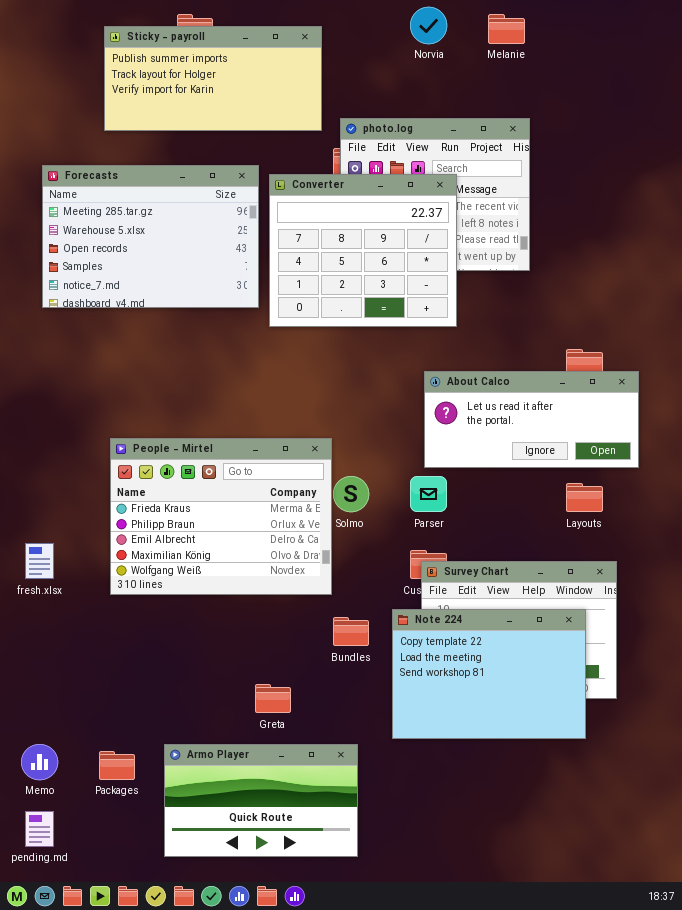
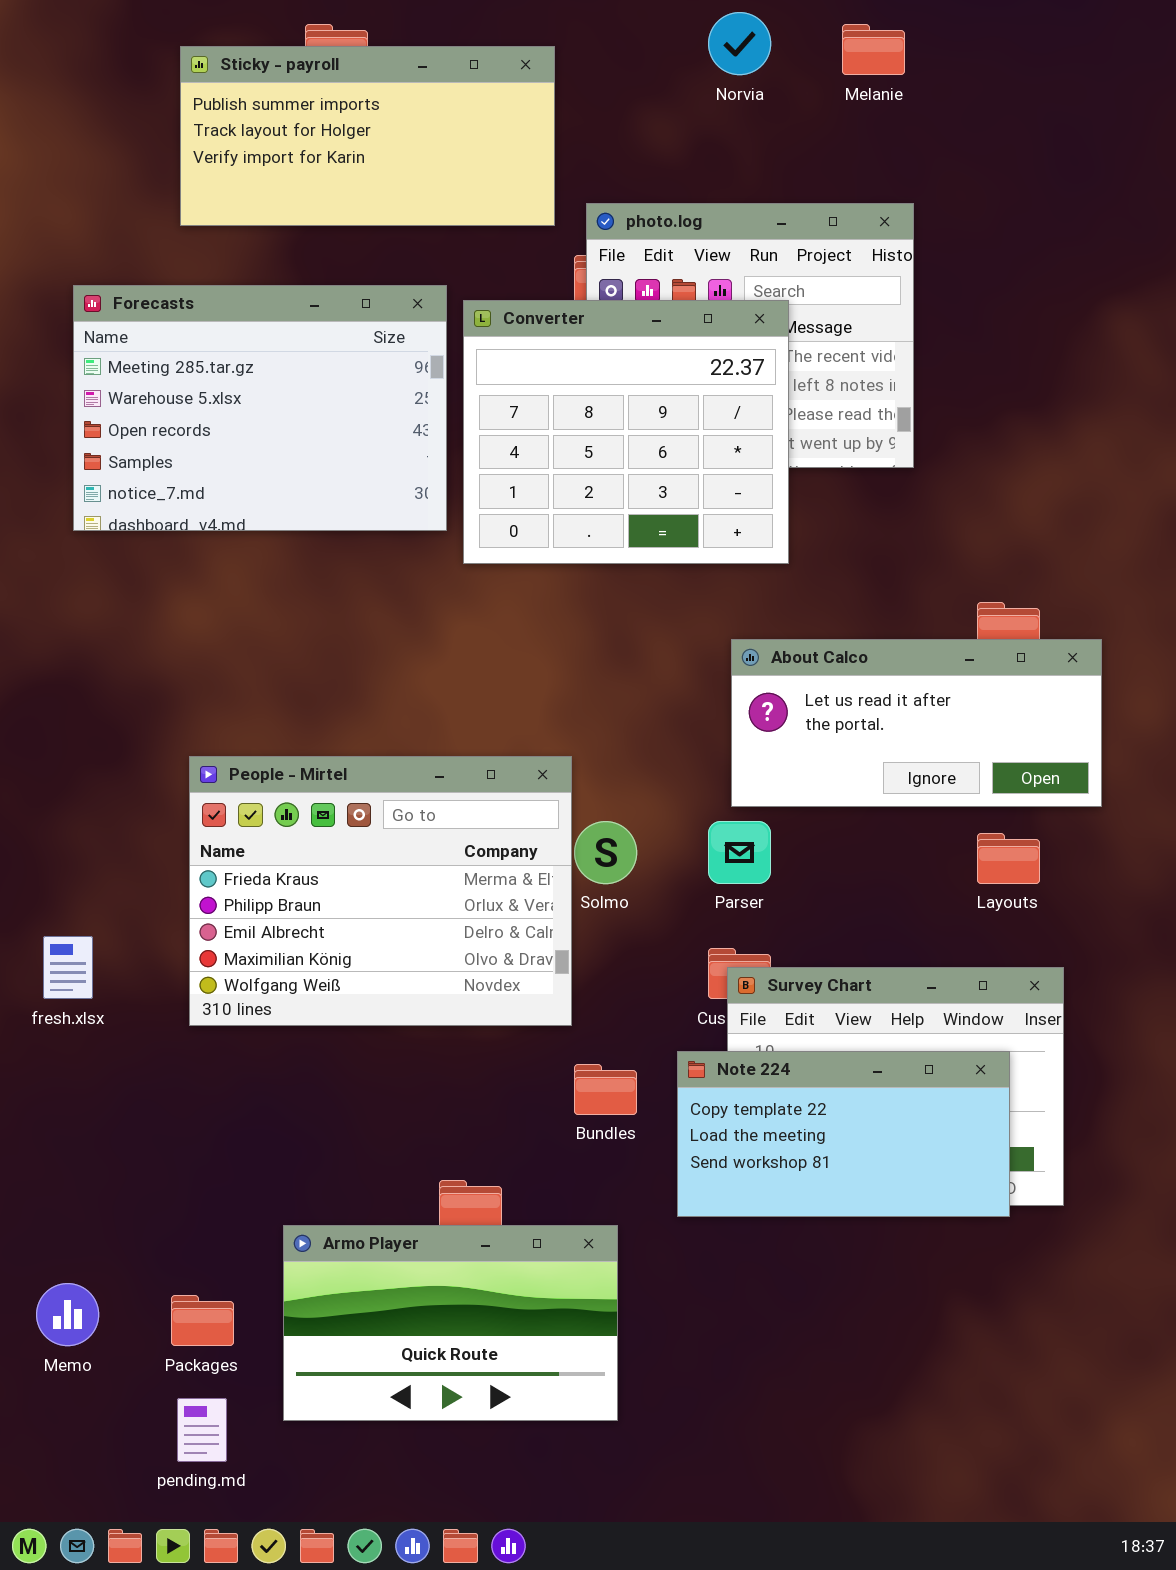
Note 224: [392,609,586,739] -> [677,1051,1010,1217], resized
Armo Player: [164,744,358,857] -> [283,1225,618,1421], moved
pending.md: [25,811,54,847] -> [177,1398,227,1462], moved

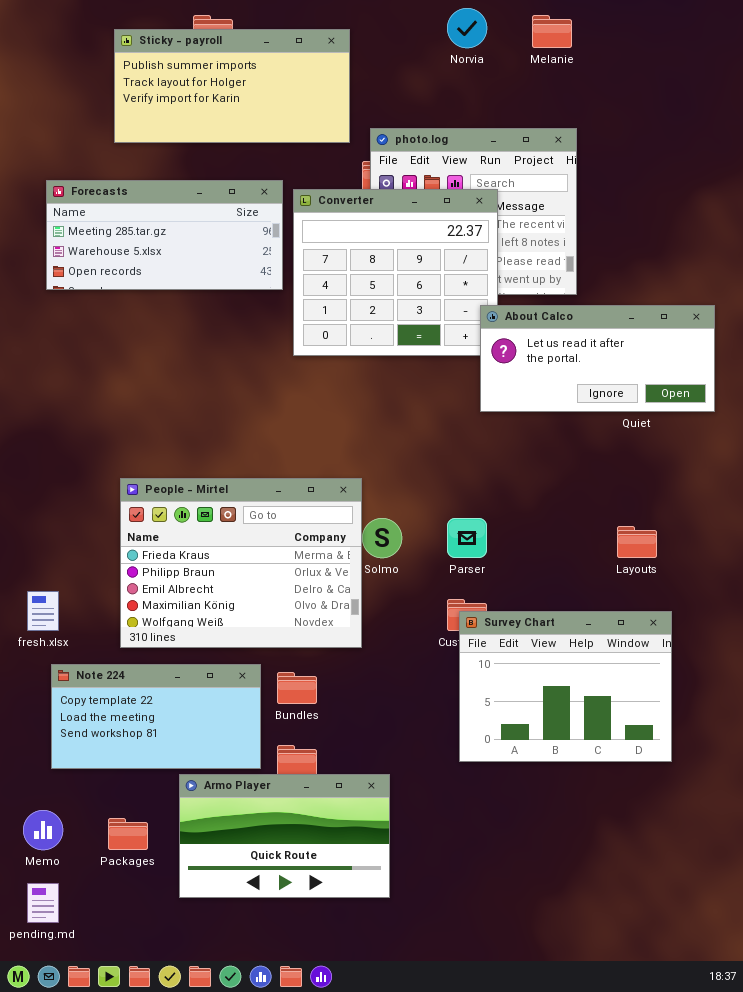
Forecasts: [73,285,447,531] -> [46,180,283,290], resized
About Calco: [731,639,1102,807] -> [480,305,715,412], moved
Note 224: [677,1051,1010,1217] -> [51,664,261,769], moved
Bundles: [574,1064,637,1115] -> [277,672,317,704], moved
pending.md: [177,1398,227,1462] -> [27,883,59,923], moved

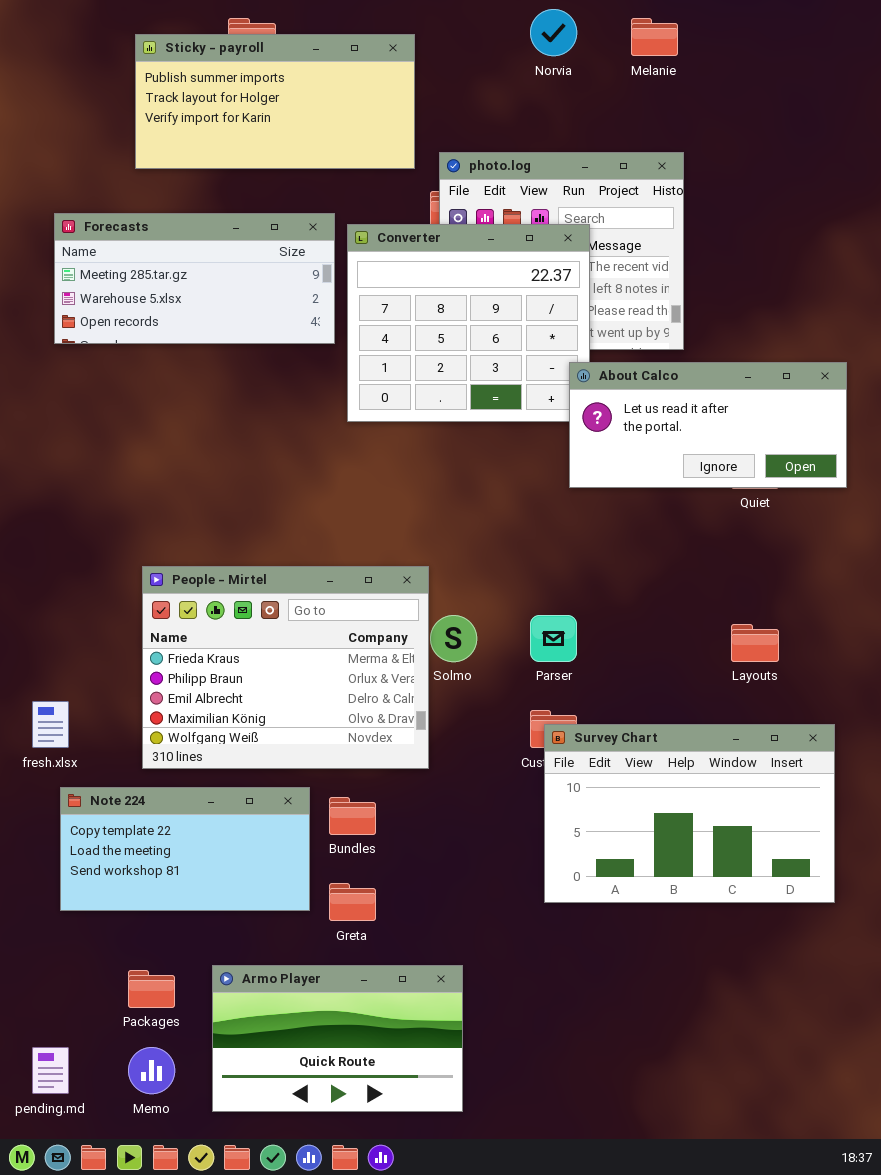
Survey Chart: [459,611,672,762] -> [544,724,835,903], resized
Armo Player: [179,774,390,898] -> [212,965,463,1112], moved
Memo: [23,810,63,850] -> [128,1047,175,1094], moved

